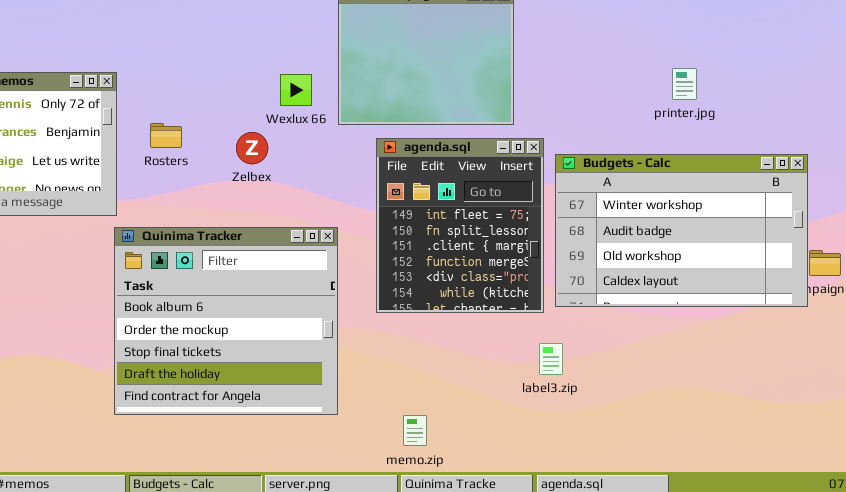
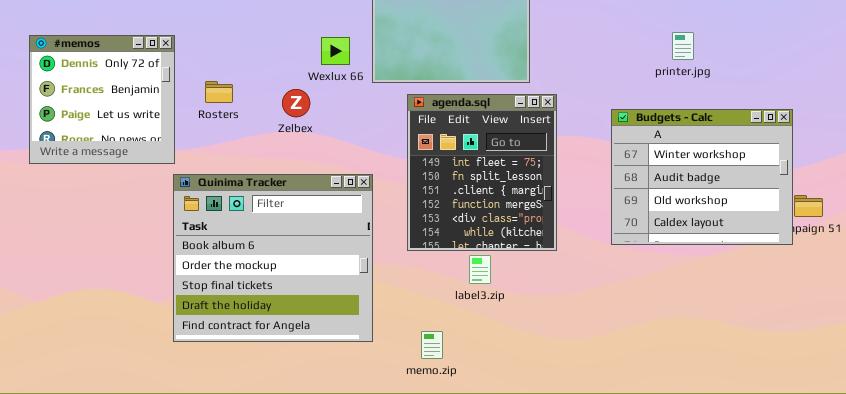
Budgets - Calc: [555,154,808,307] -> [611,109,793,245], resized
label3.zip: [539,343,563,375] -> [469,255,491,284], moved
memo.zip: [403,415,427,446] -> [421,331,443,359], moved

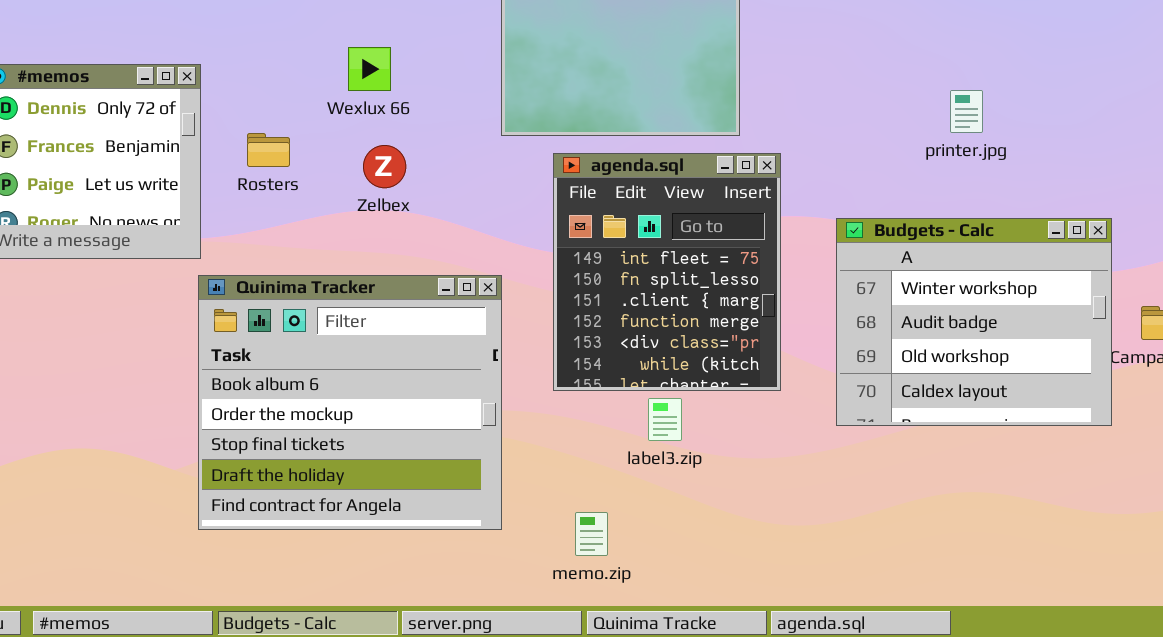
printer.jpg: [672,32,694,60] -> [950,90,983,133], moved
Wexlux 66: [321,37,350,65] -> [348,47,391,91], moved
Budgets - Calc: [611,109,793,245] -> [836,218,1112,426], moved

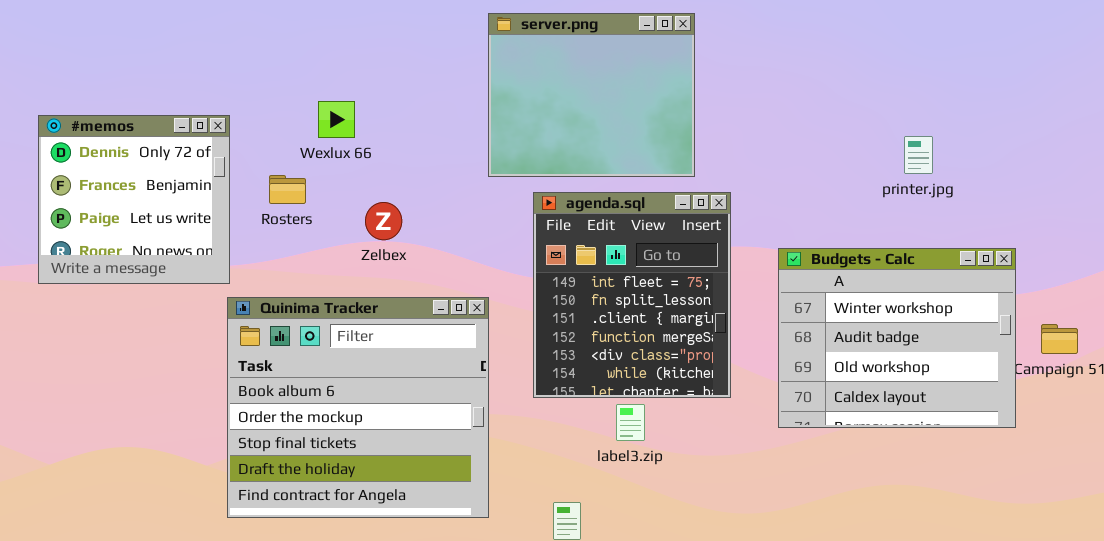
Wexlux 66: [348,47,391,91] -> [318,101,355,138], moved
printer.jpg: [950,90,983,133] -> [904,136,933,174], moved
Zelbex: [363,145,406,188] -> [365,202,402,240], moved

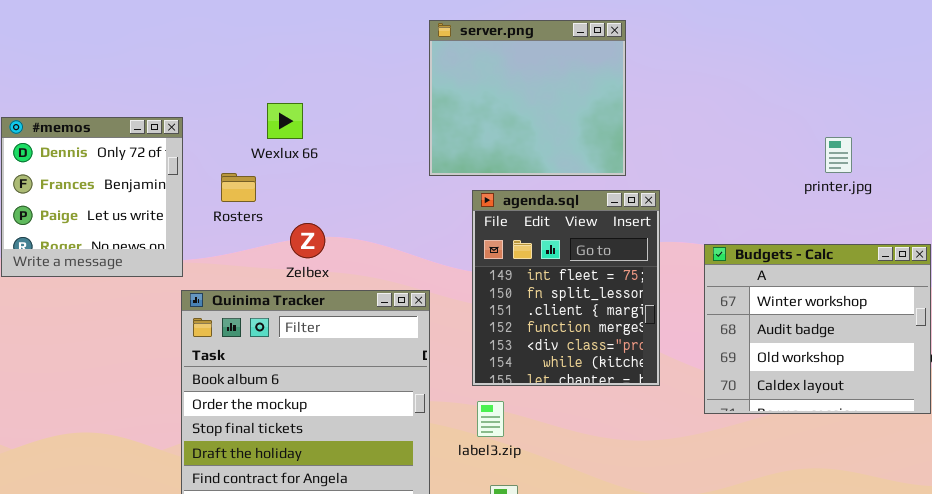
Zelbex: [365,202,402,240] -> [290,223,325,258], moved
label3.zip: [616,404,645,441] -> [477,401,504,437], moved

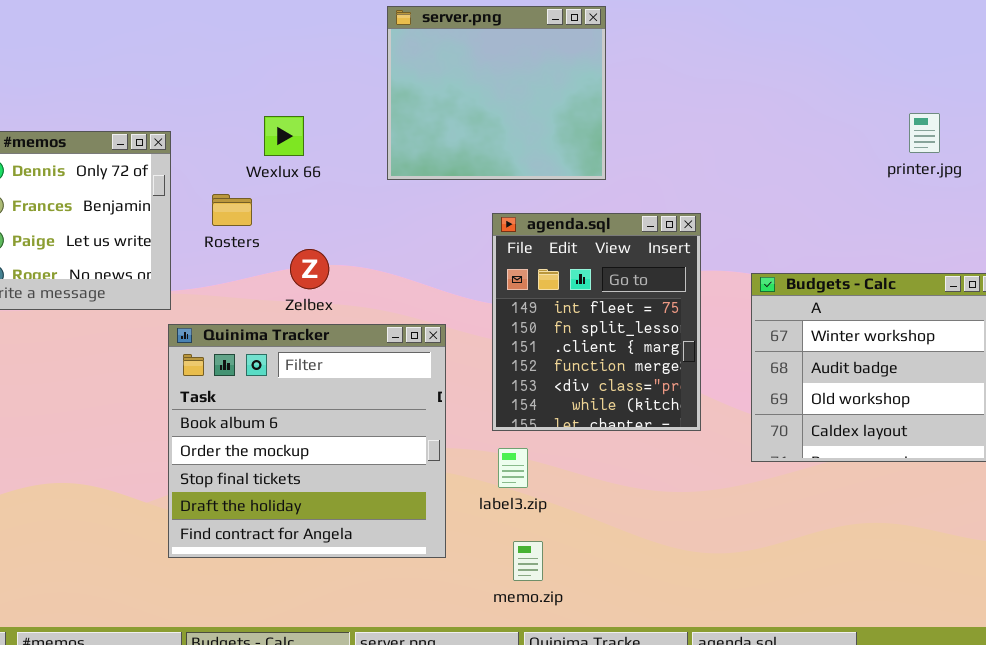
server.png: [429,20,626,176] -> [387,6,606,180], moved
printer.jpg: [825,137,852,173] -> [909,113,940,153], moved

